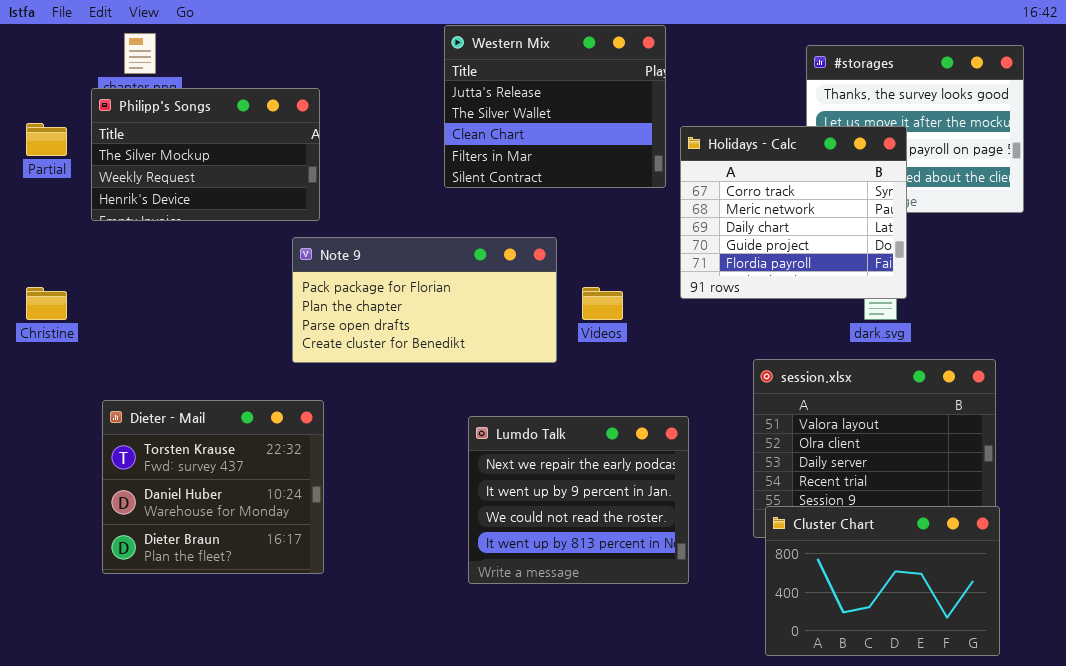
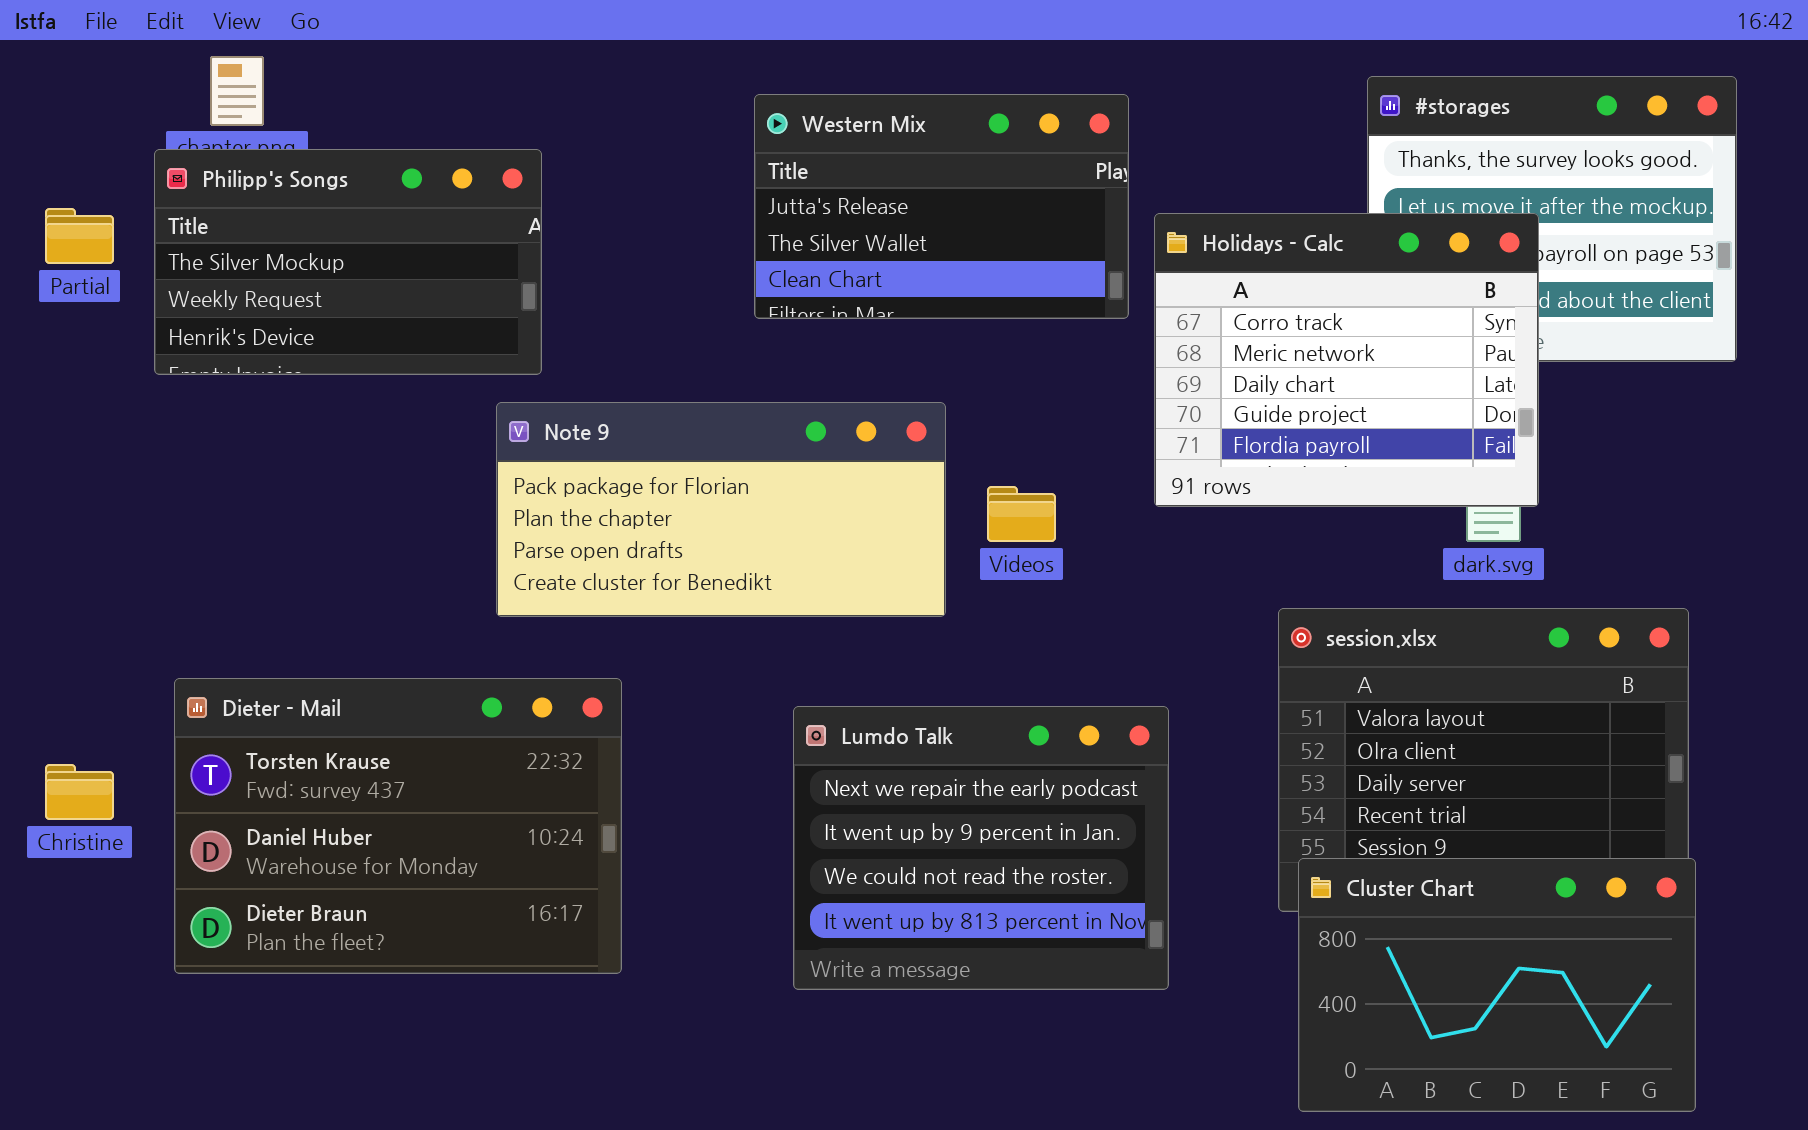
Western Mix: [444,25,666,188] -> [754,94,1129,319], resized
Christine: [26,287,67,320] -> [45,764,114,820], moved
Dieter - Mail: [102,400,324,574] -> [174,678,622,974], resized

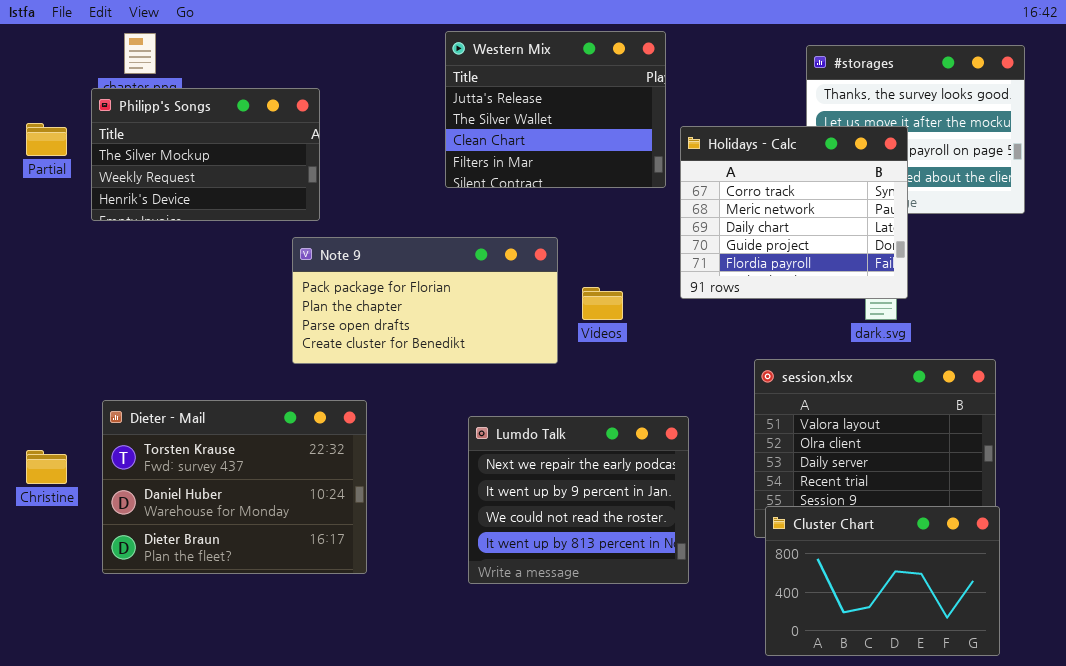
Western Mix: [754,94,1129,319] -> [445,31,666,188], resized

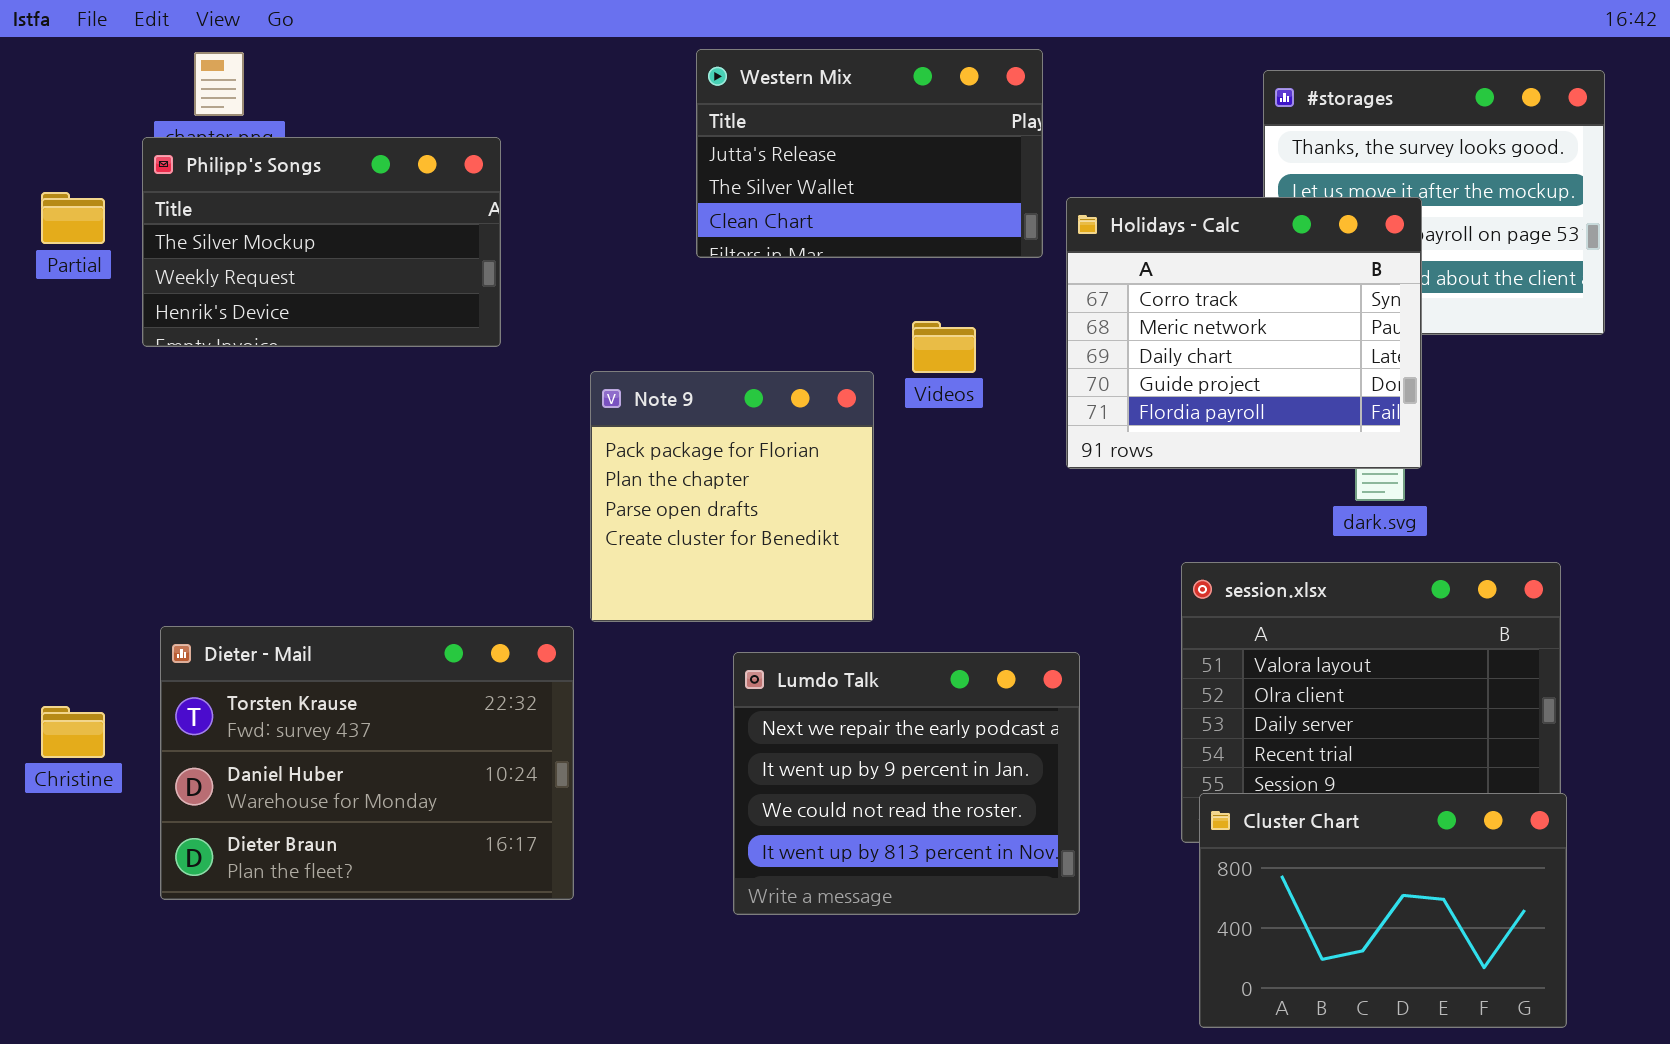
Western Mix: [445,31,666,188] -> [696,49,1043,258], resized
Note 9: [292,237,558,364] -> [590,371,874,622], resized
Videos: [582,287,623,320] -> [912,321,976,373], moved

